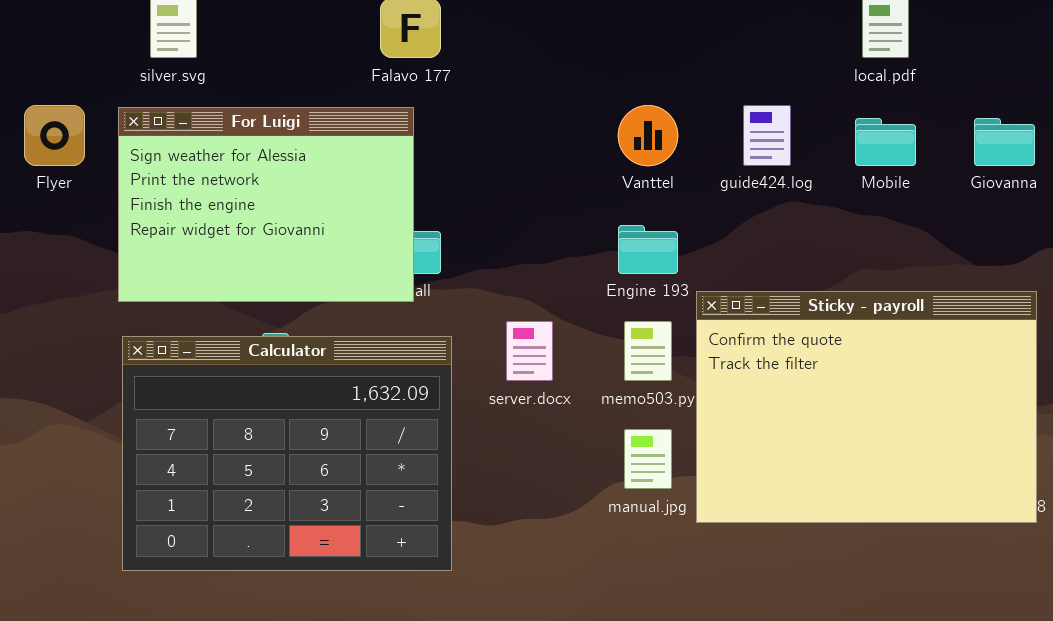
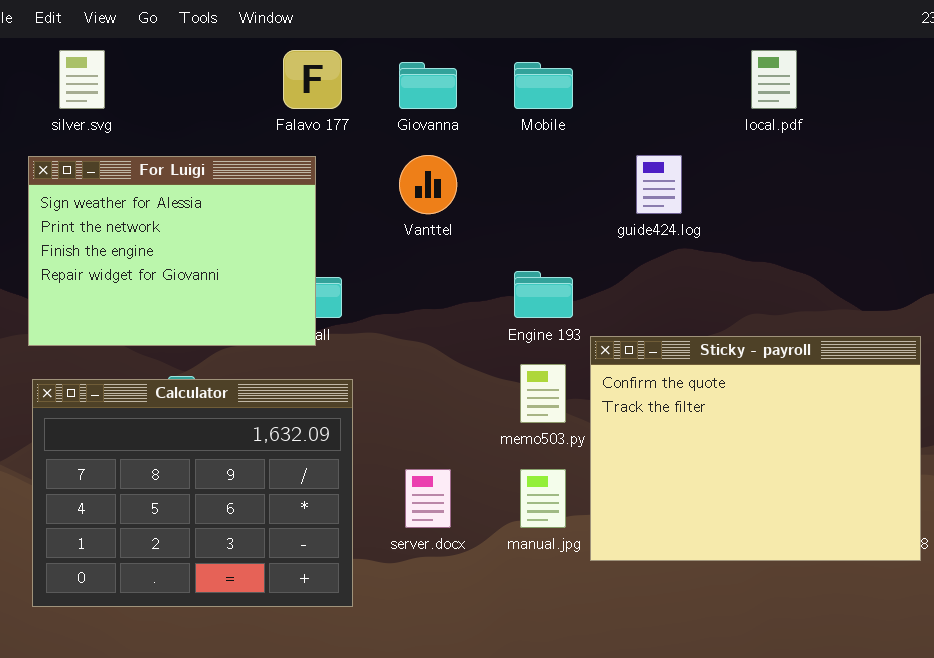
Vanttel: [618,105,678,166] -> [399,155,457,214], moved
Mobile: [855,118,916,166] -> [514,62,573,109], moved
Giovanna: [974,118,1035,166] -> [399,62,457,109], moved
server.docx: [506,321,553,381] -> [405,469,451,528], moved

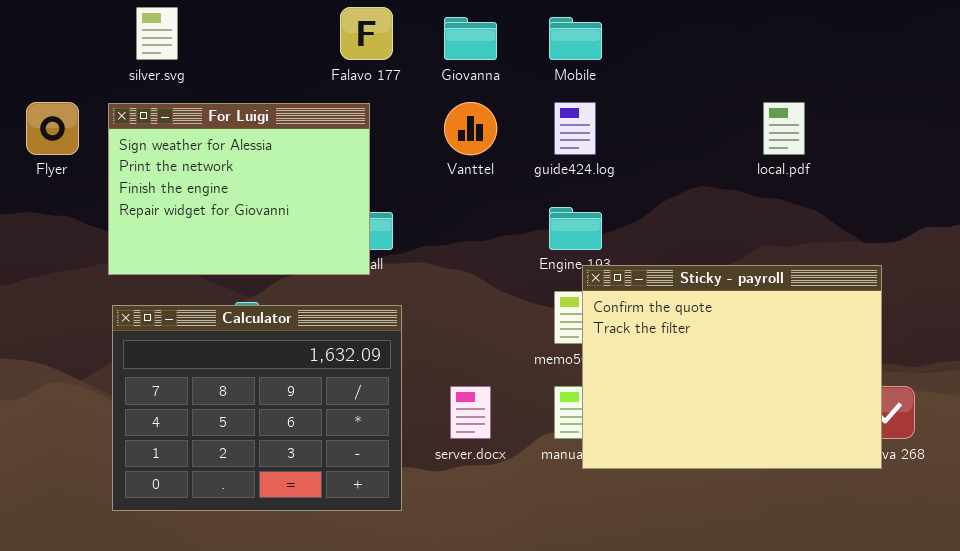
local.pdf: [751,50,797,109] -> [763,102,805,155], moved
guide424.log: [636,155,682,214] -> [554,102,596,155], moved
Sticky - payroll: [590,336,921,561] -> [582,265,882,469], moved

